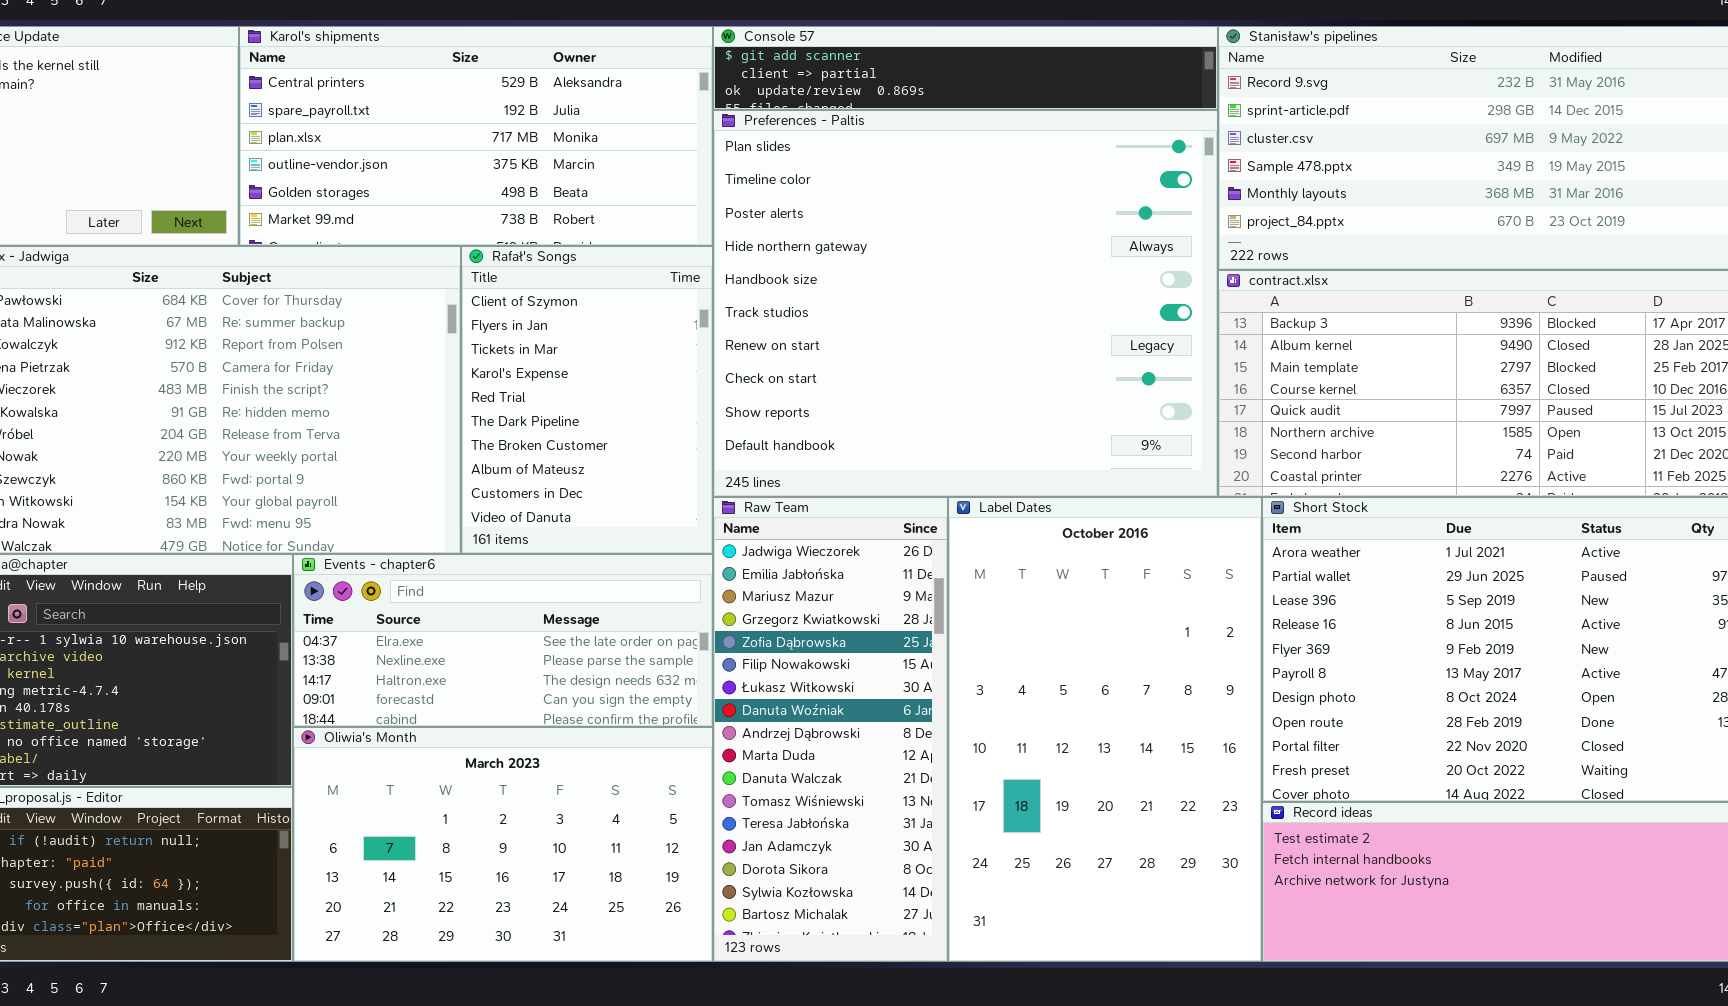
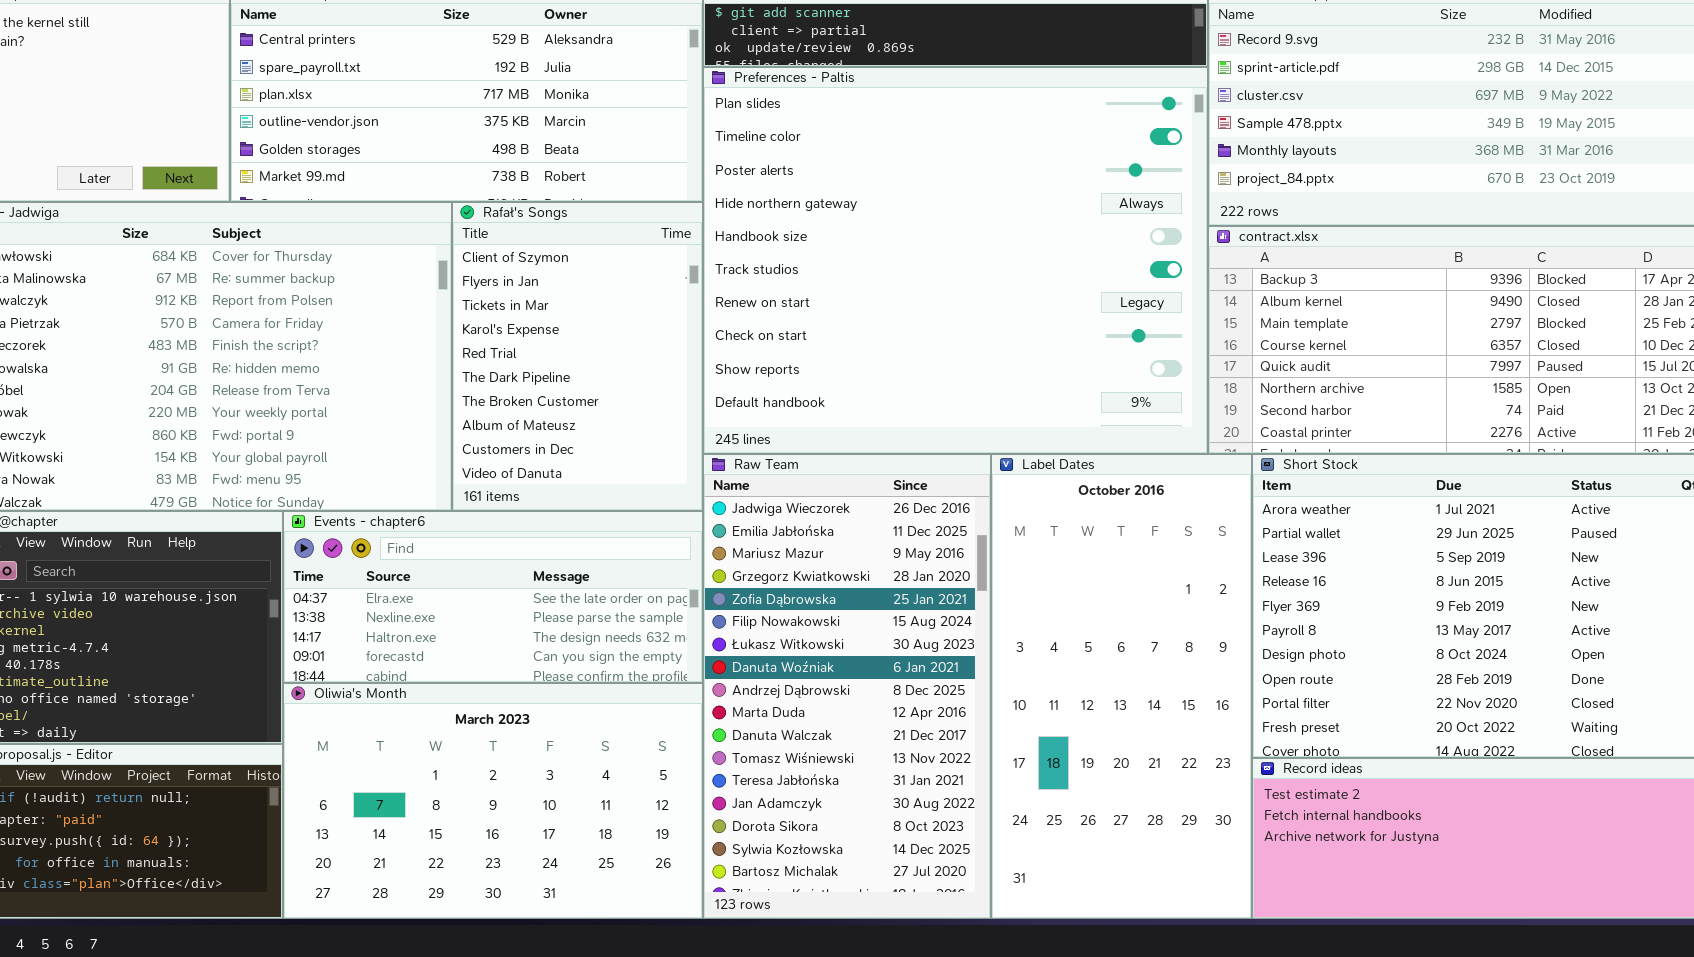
Raw Team: [713,497,948,962] -> [703,454,991,919], resized
Label Dates: [948,497,1262,962] -> [991,454,1252,919], resized

